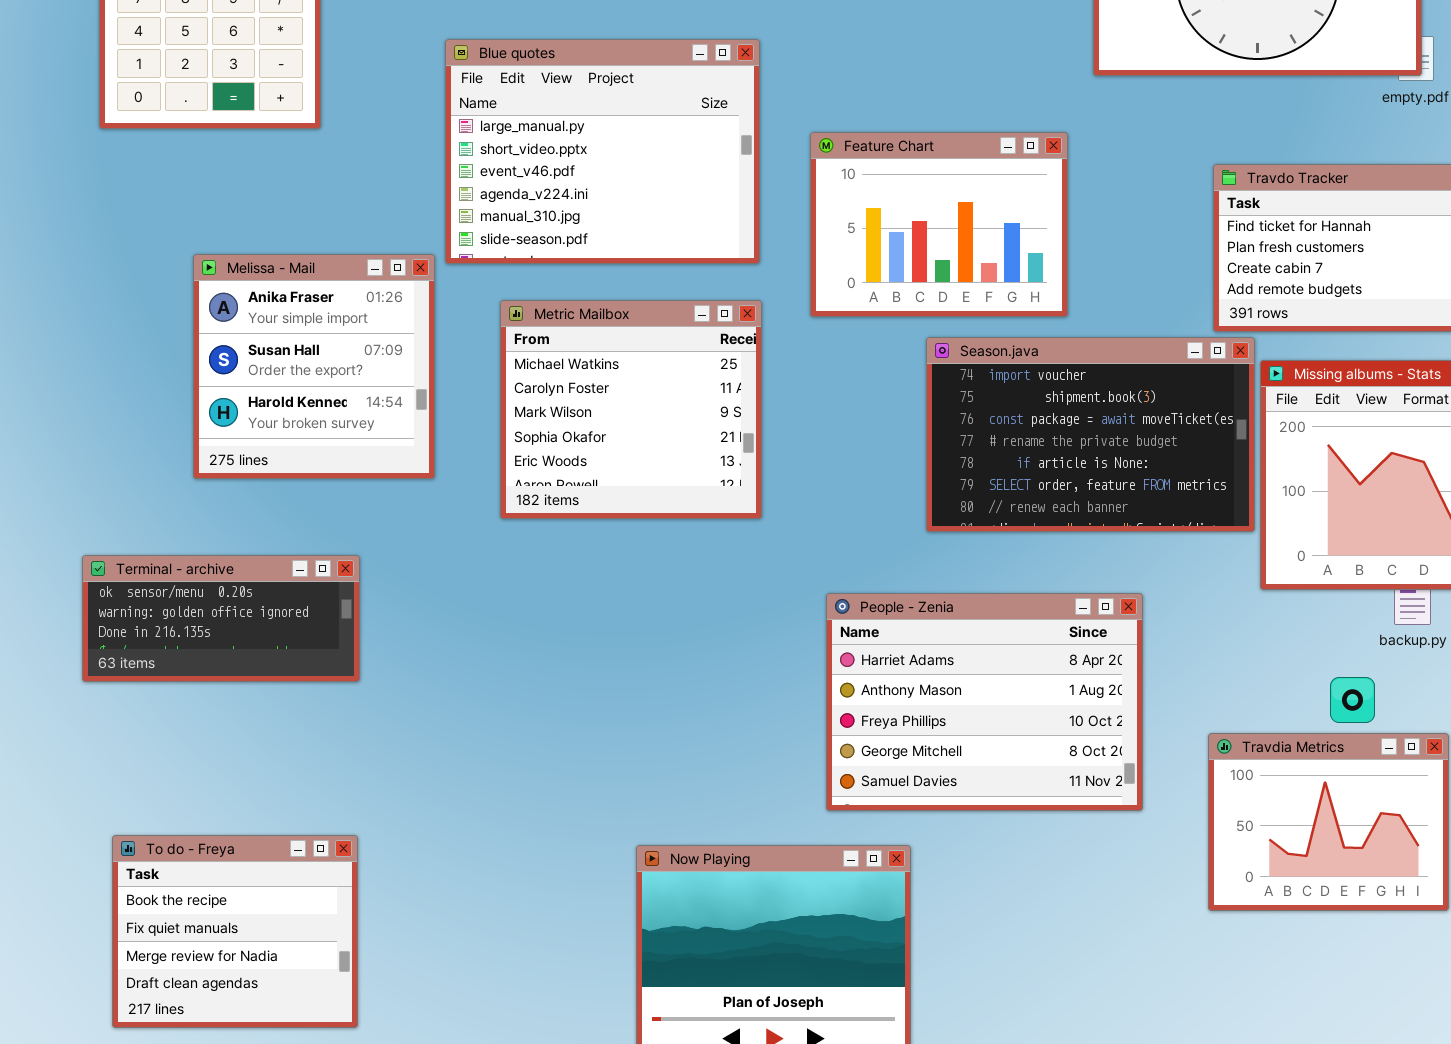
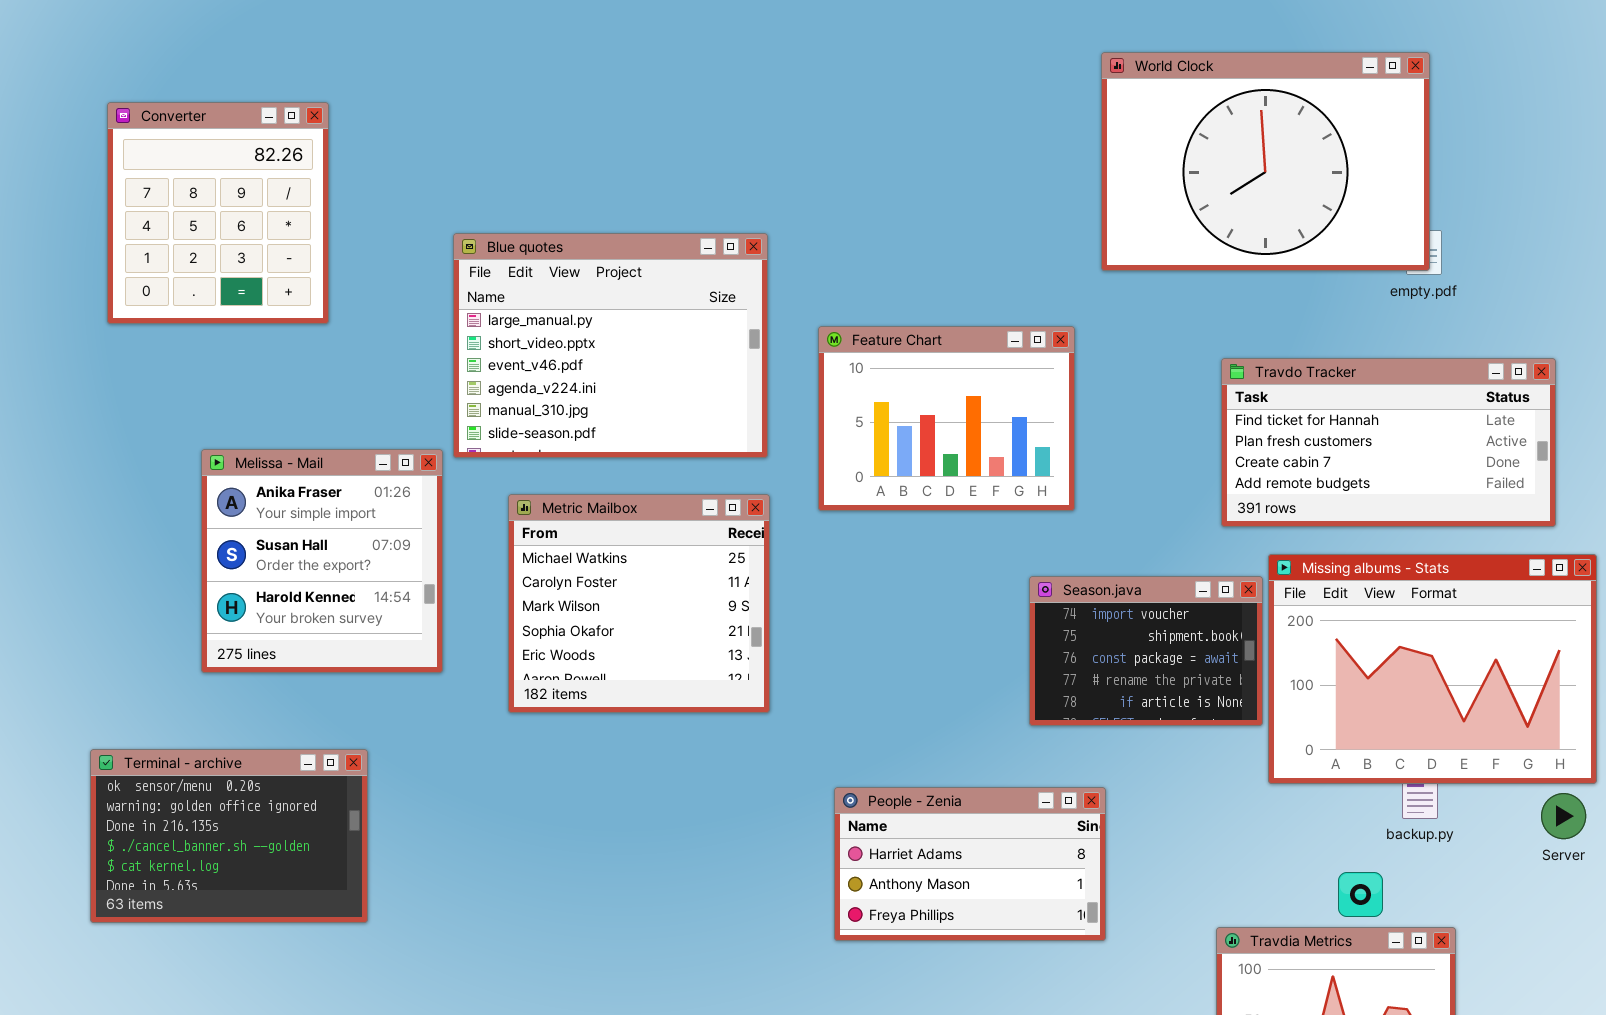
Season.java: [926,337,1255,532] -> [1029,576,1263,726], resized
Terminal - archive: [82,555,360,682] -> [90,749,368,923], resized
People - Zenia: [826,593,1143,811] -> [834,787,1106,941], resized

